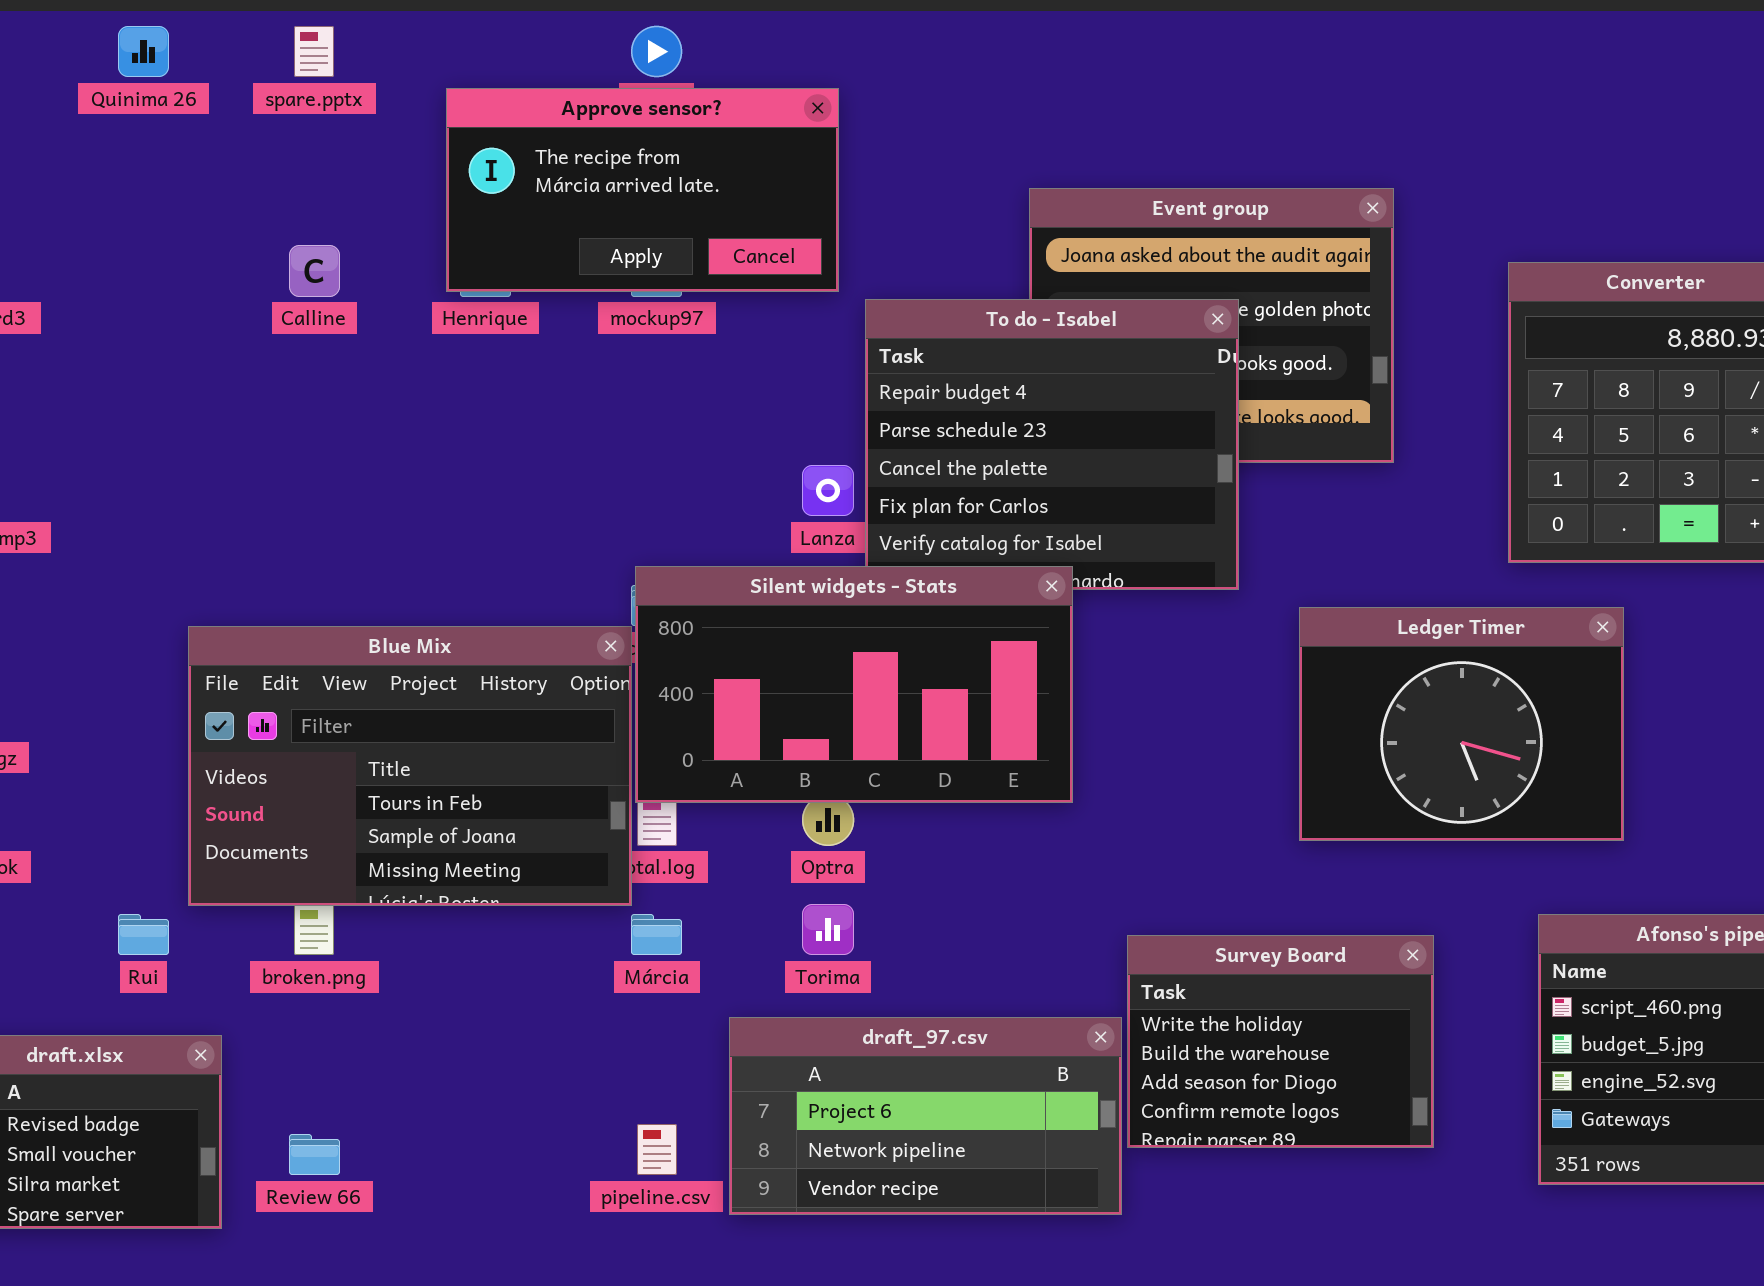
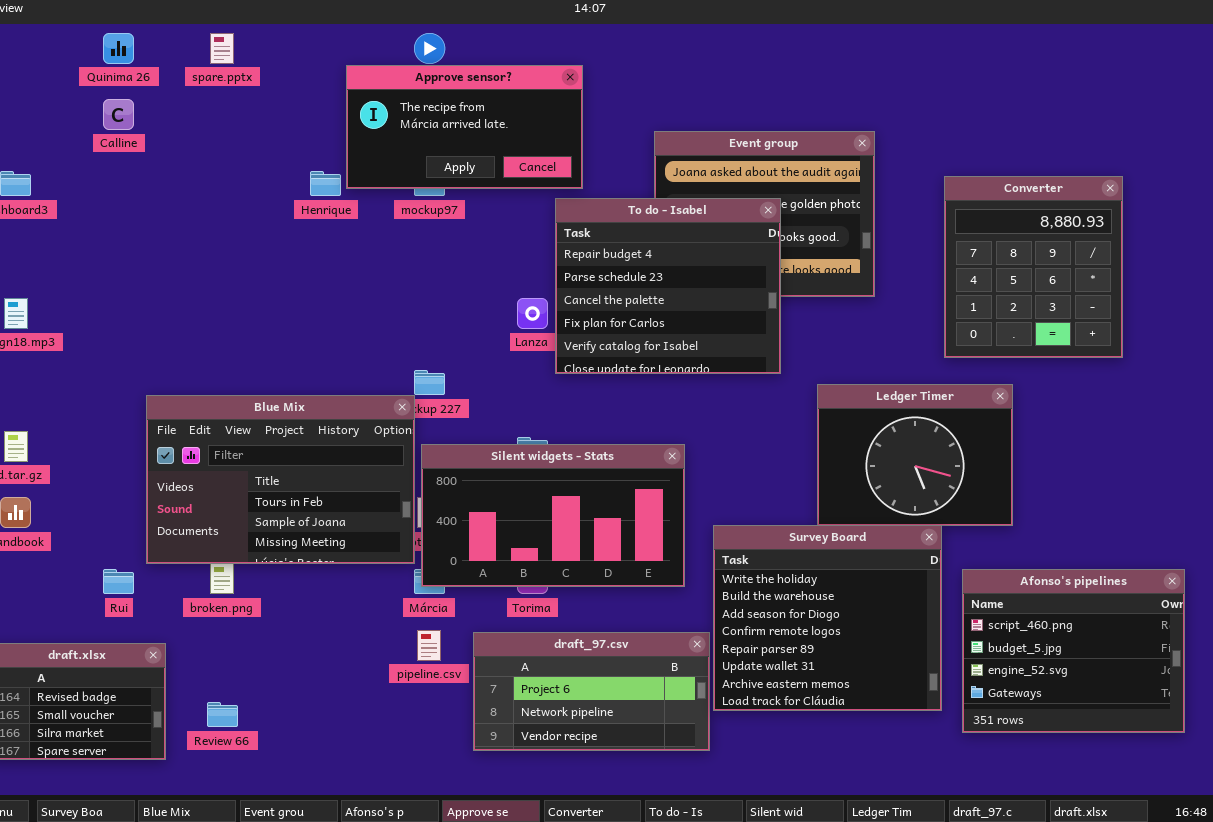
Approve sensor?: [446,88,839,292] -> [346,65,583,189], moved
Calline: [289,245,340,297] -> [103,99,134,130], moved
Silent widgets - Stats: [635,566,1073,803] -> [421,444,685,587], moved
Survey Board: [1127,935,1434,1148] -> [713,525,942,711], resized
pipeline.csv: [637,1124,677,1175] -> [417,630,441,661], moved

